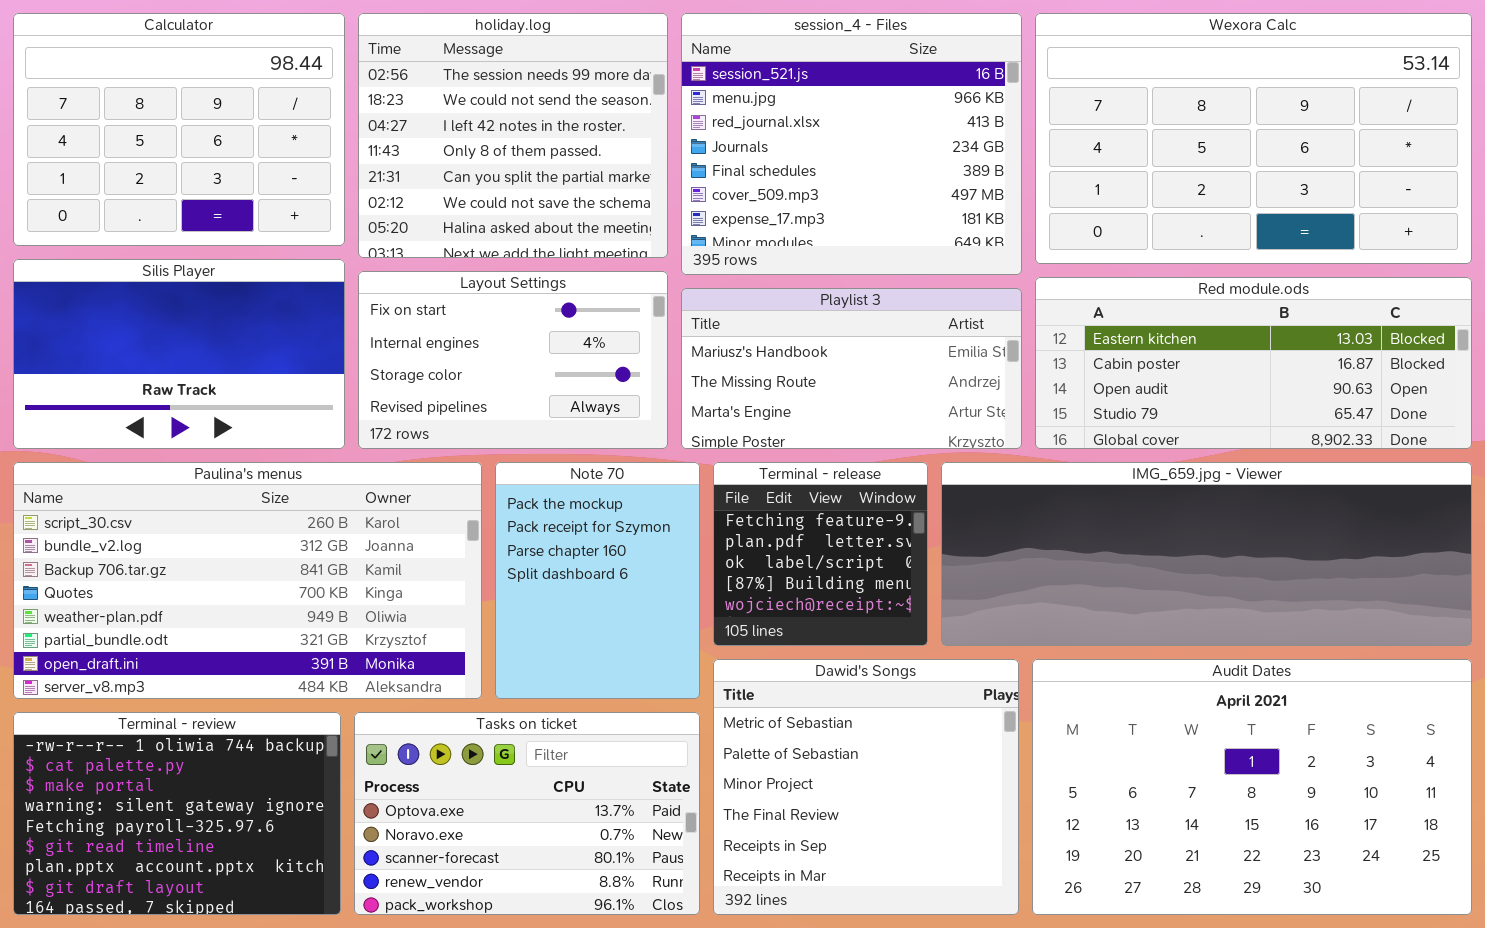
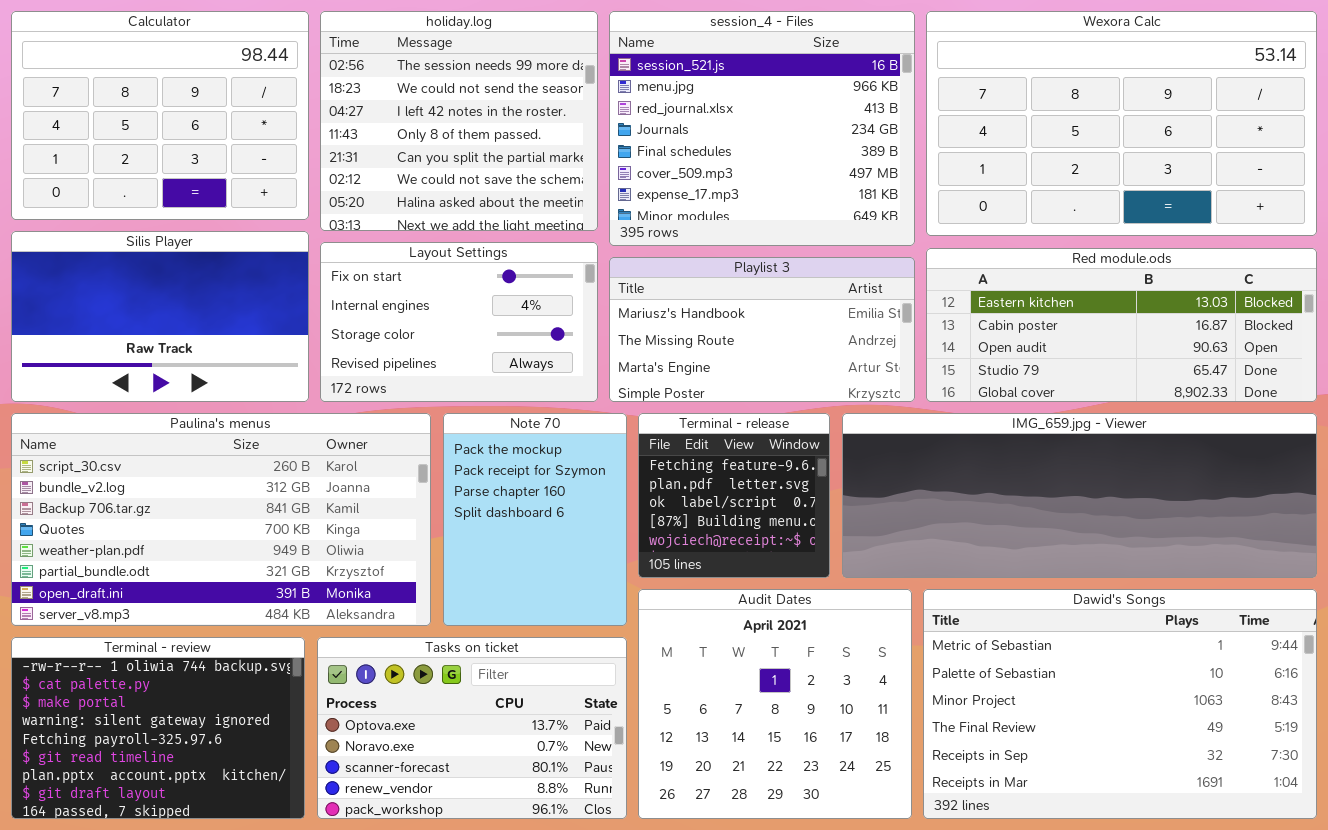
Dawid's Songs: [713,659,1019,915] -> [923,589,1317,819], moved, resized
Audit Dates: [1032,659,1472,915] -> [638,589,912,819], moved, resized

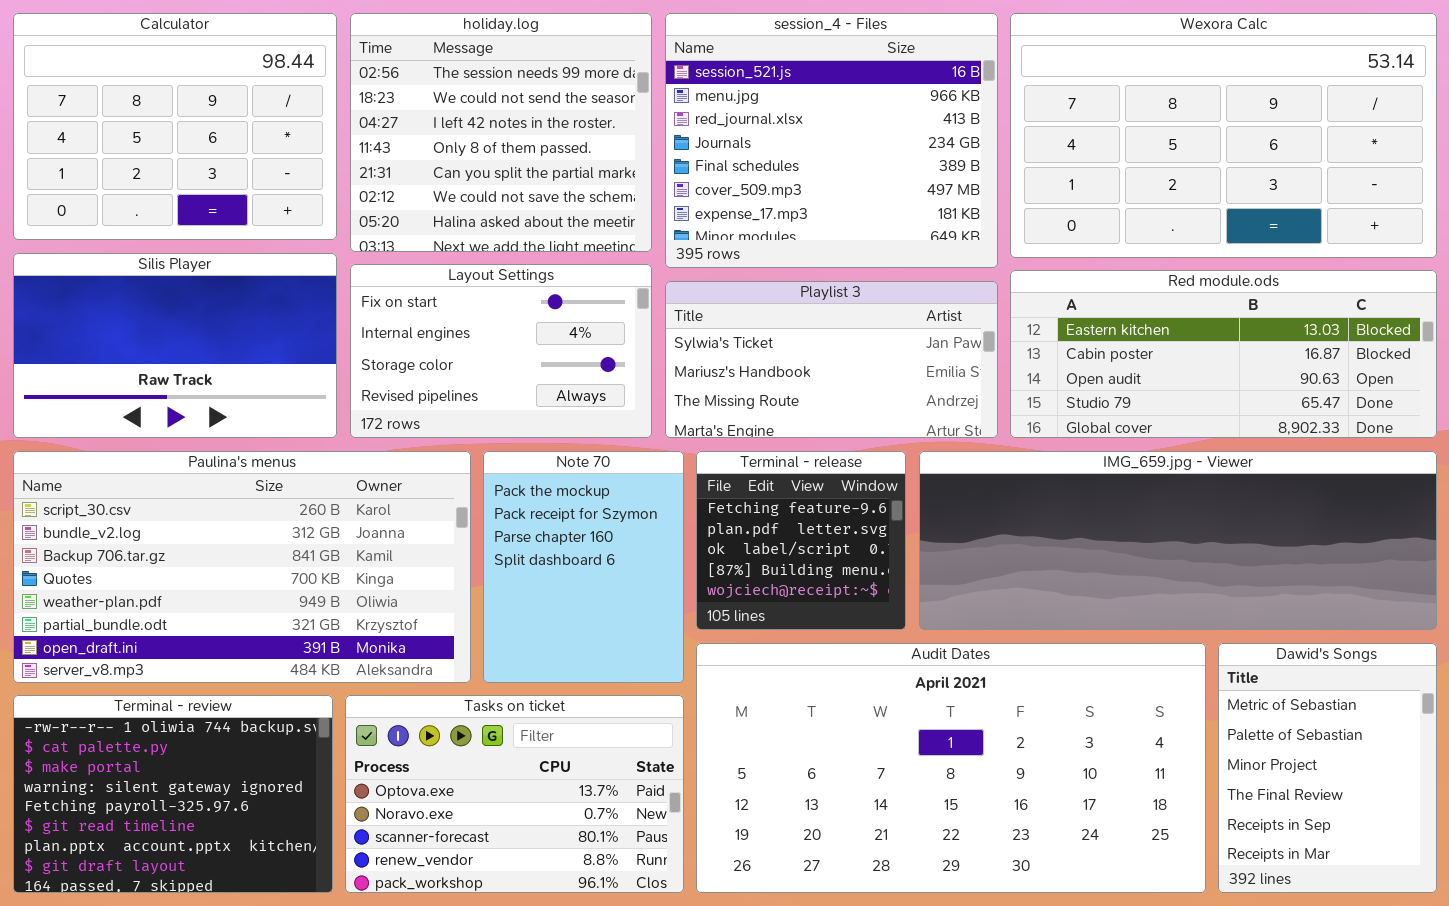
Playlist 3: [609,257,915,402] -> [665,281,998,438], scrolled up 1 row
Audit Dates: [638,589,912,819] -> [696,643,1206,893], resized
Dawid's Songs: [923,589,1317,819] -> [1218,643,1437,893], resized

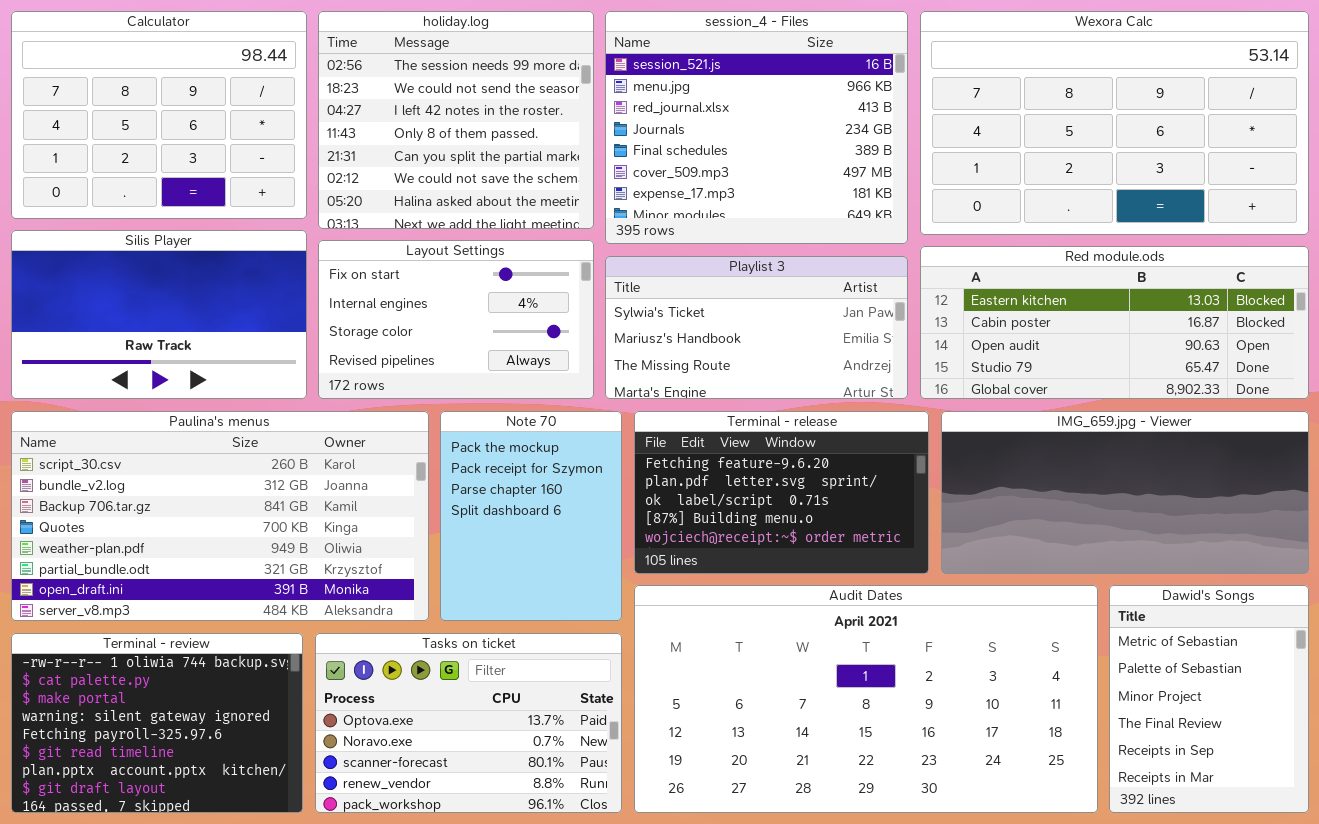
Terminal - release: [696,451,906,630] -> [634,411,929,574], resized
IMG_659.jpg - Viewer: [919,451,1437,630] -> [941,411,1309,574], resized

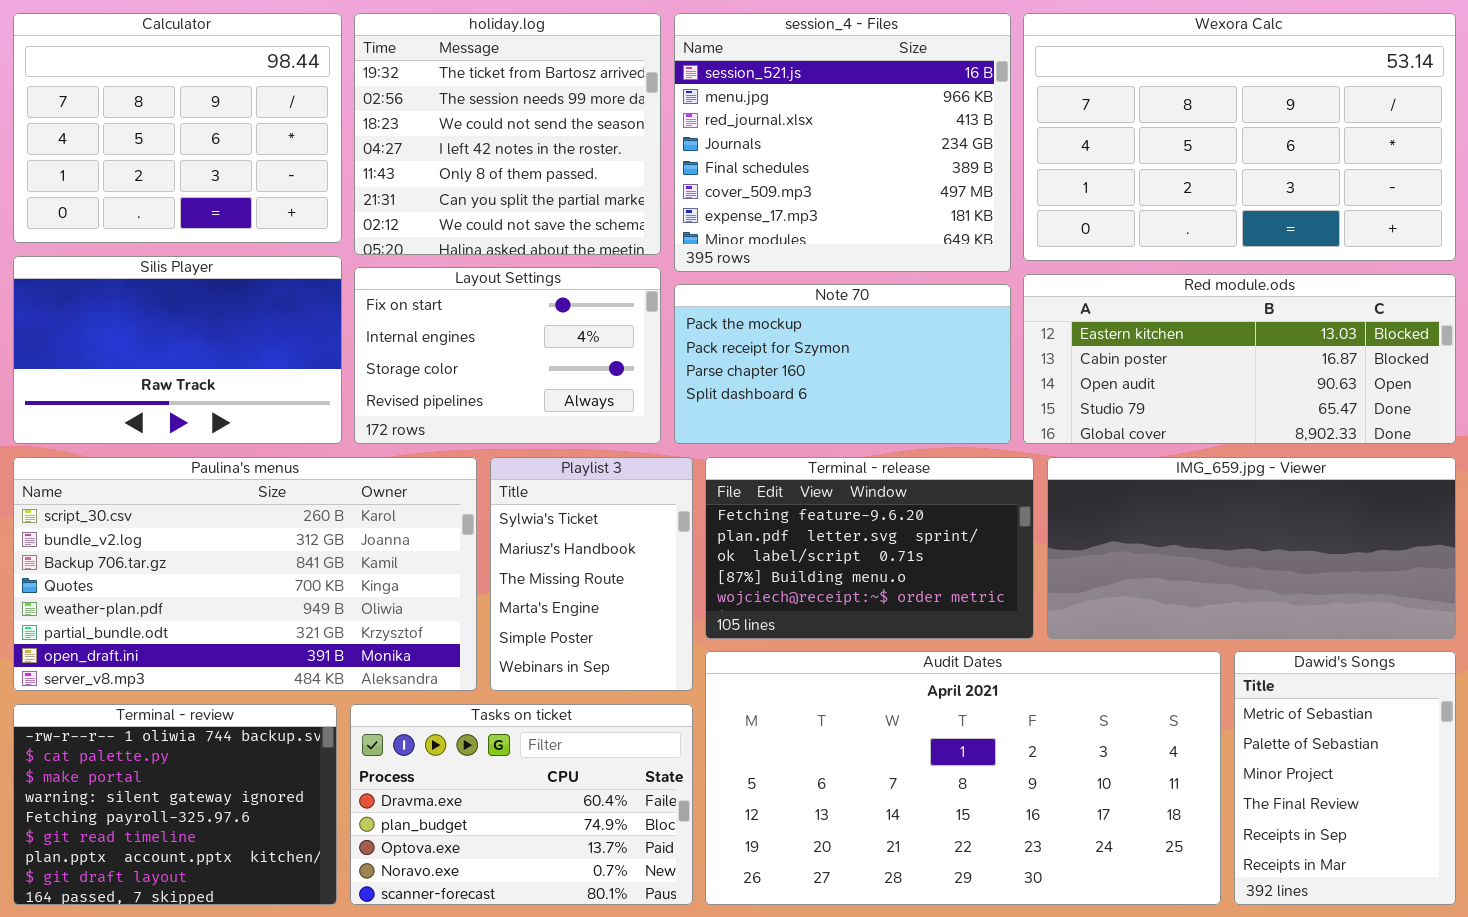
holiday.log: [318,11,594,229] -> [354,13,661,255], scrolled up 1 row
Playlist 3: [605,256,908,399] -> [490,457,693,691], moved, resized
Note 70: [440,411,622,621] -> [674,284,1011,444], moved, resized
Tasks on ticket: [315,633,622,813] -> [350,704,693,905], scrolled up 2 rows

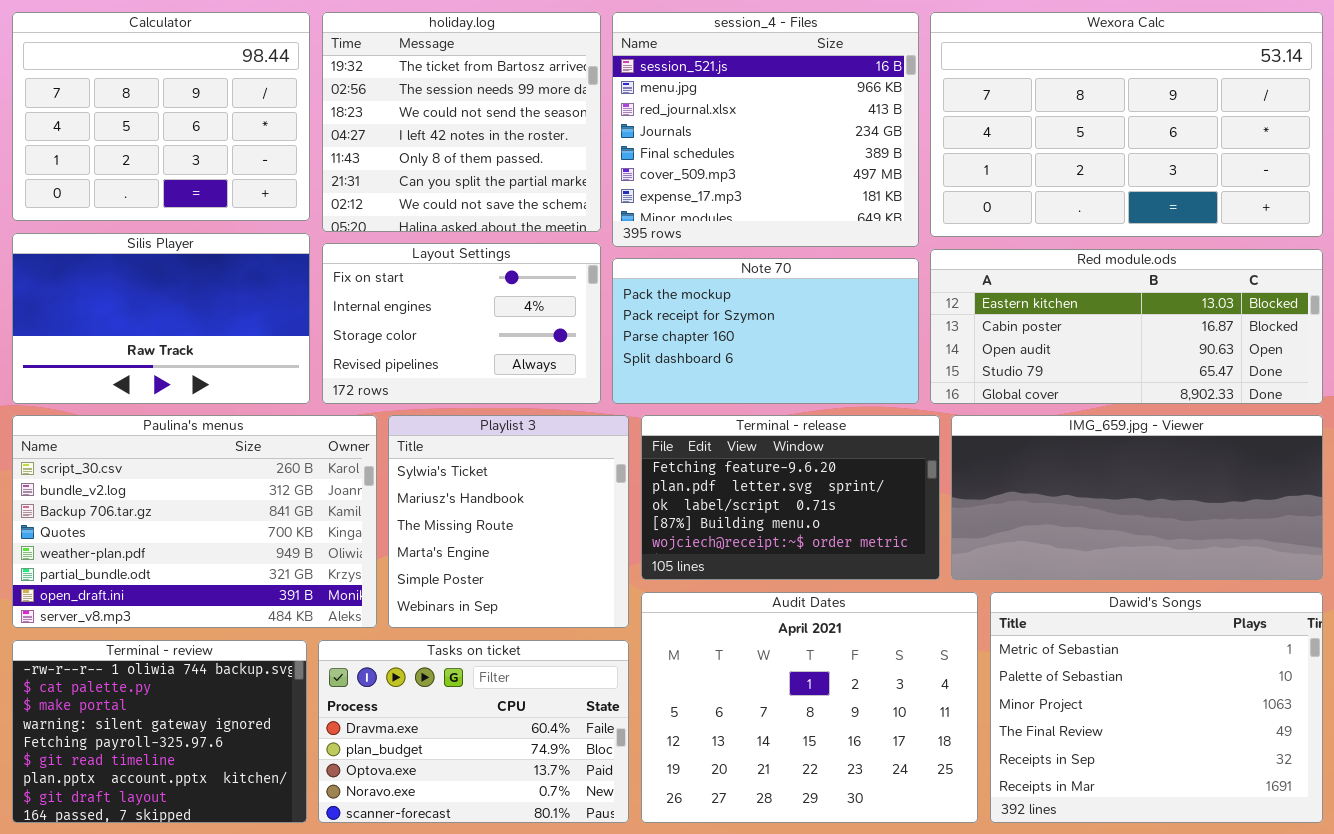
Paulina's menus: [13,457,477,691] -> [12,415,377,628], resized
Playlist 3: [490,457,693,691] -> [388,415,629,628], resized
Audit Dates: [705,651,1221,905] -> [641,592,978,823], resized
Dawid's Songs: [1234,651,1456,905] -> [990,592,1323,823], resized

